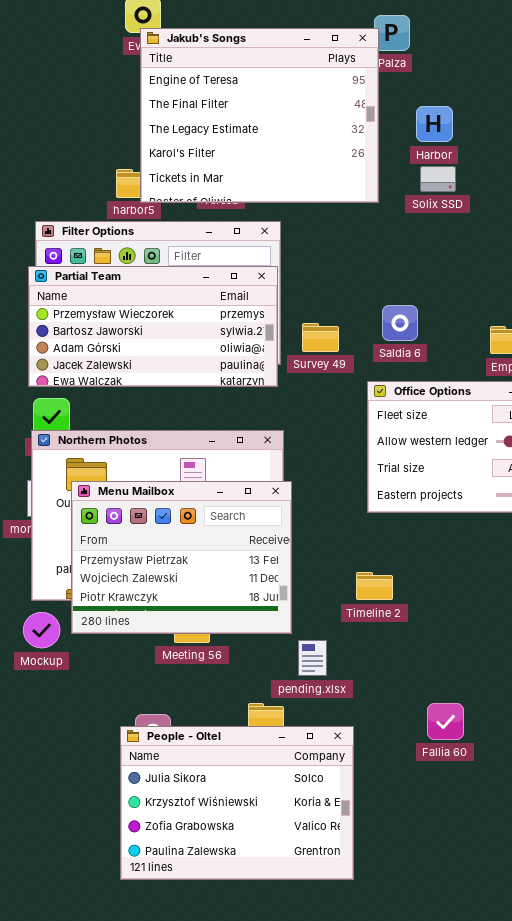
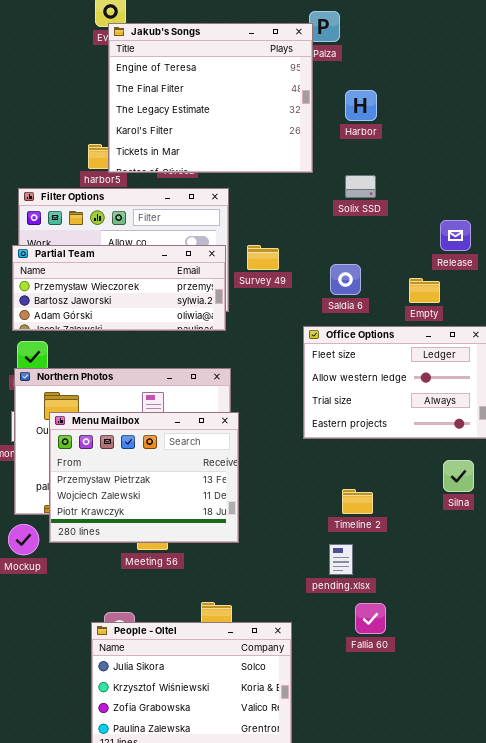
Solix SSD: [420,166,456,192] -> [345,175,376,198], moved
Partial Team: [28,266,278,387] -> [12,245,226,331], resized
Saldia 6: [382,305,418,341] -> [330,264,361,295], moved
Survey 49: [302,323,339,352] -> [247,245,279,270], moved
Timeline 2: [356,572,393,600] -> [342,489,373,514], moved
pending.xlsx: [298,640,327,676] -> [329,544,353,575], moved

